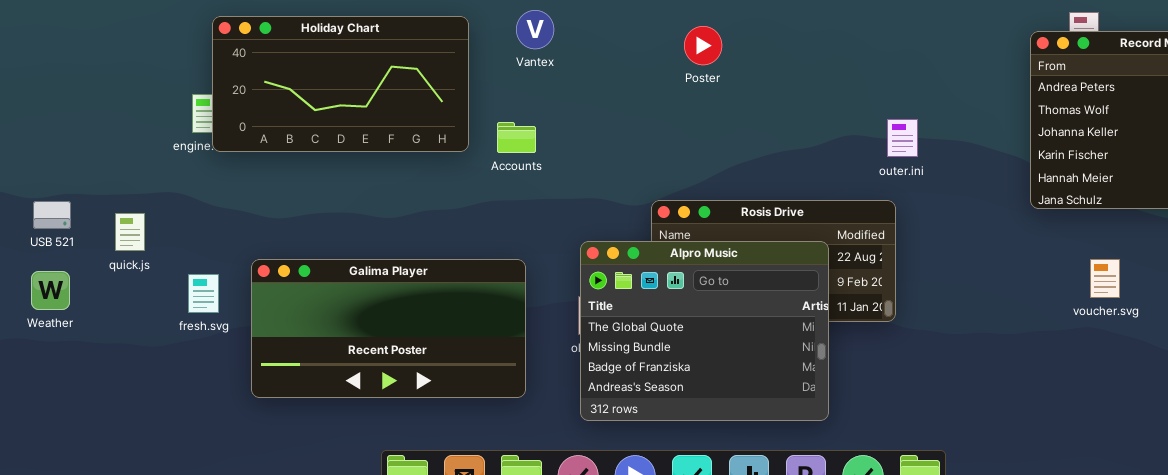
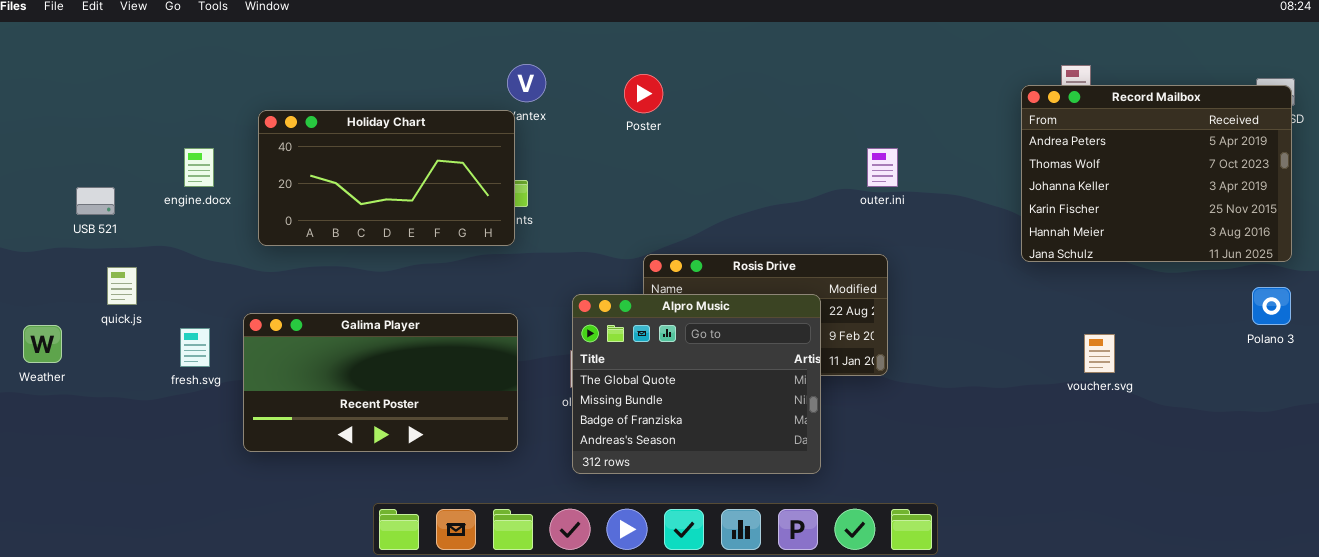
Holiday Chart: [212,16,469,152] -> [258,110,515,246], moved
Poster: [684,26,722,65] -> [624,74,663,113], moved
outer.ini: [887,119,918,157] -> [867,148,898,187], moved
USB 521: [33,201,71,229] -> [76,187,115,215], moved
voucher.svg: [1090,259,1120,298] -> [1084,334,1115,373], moved

